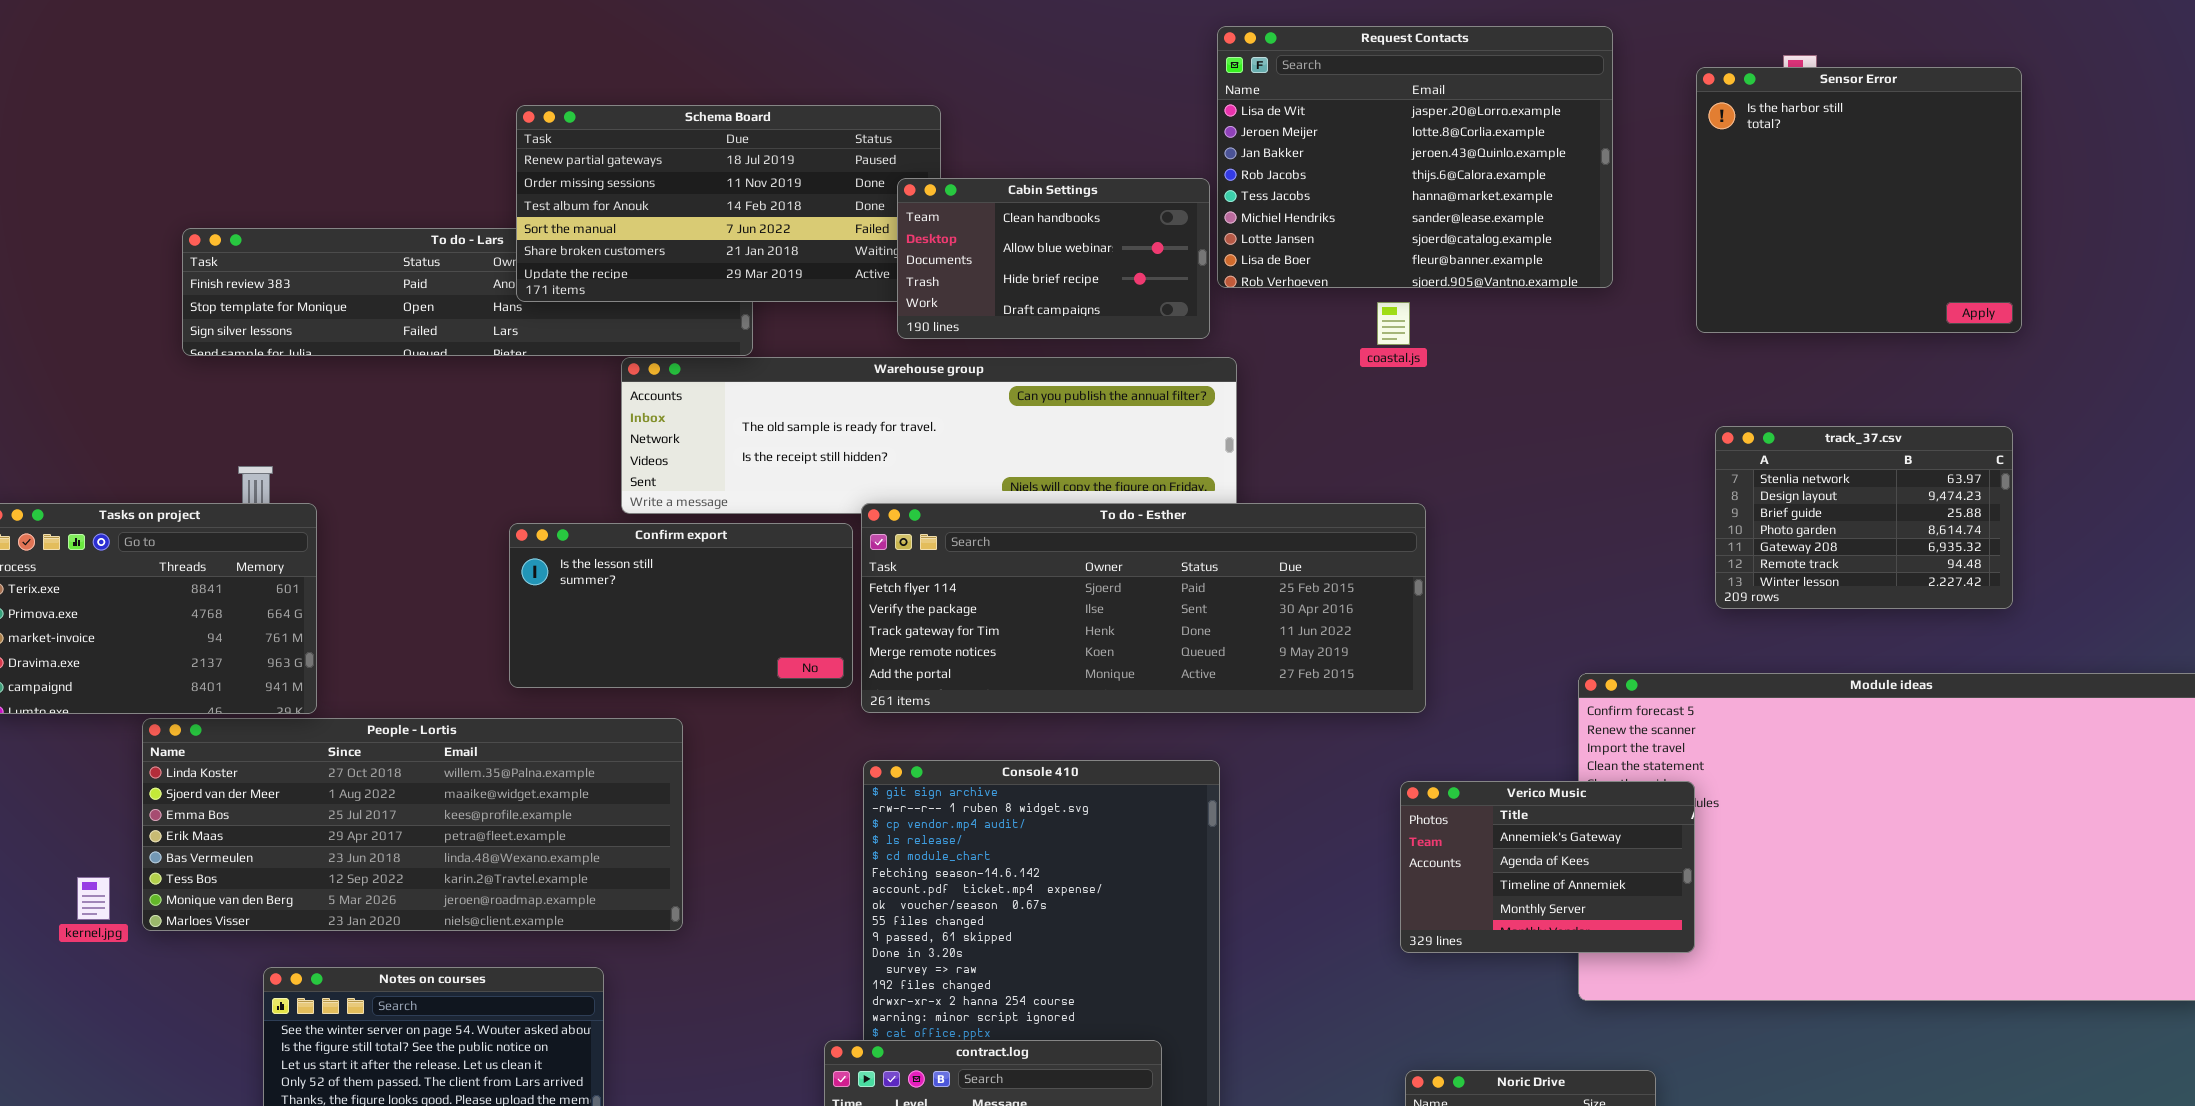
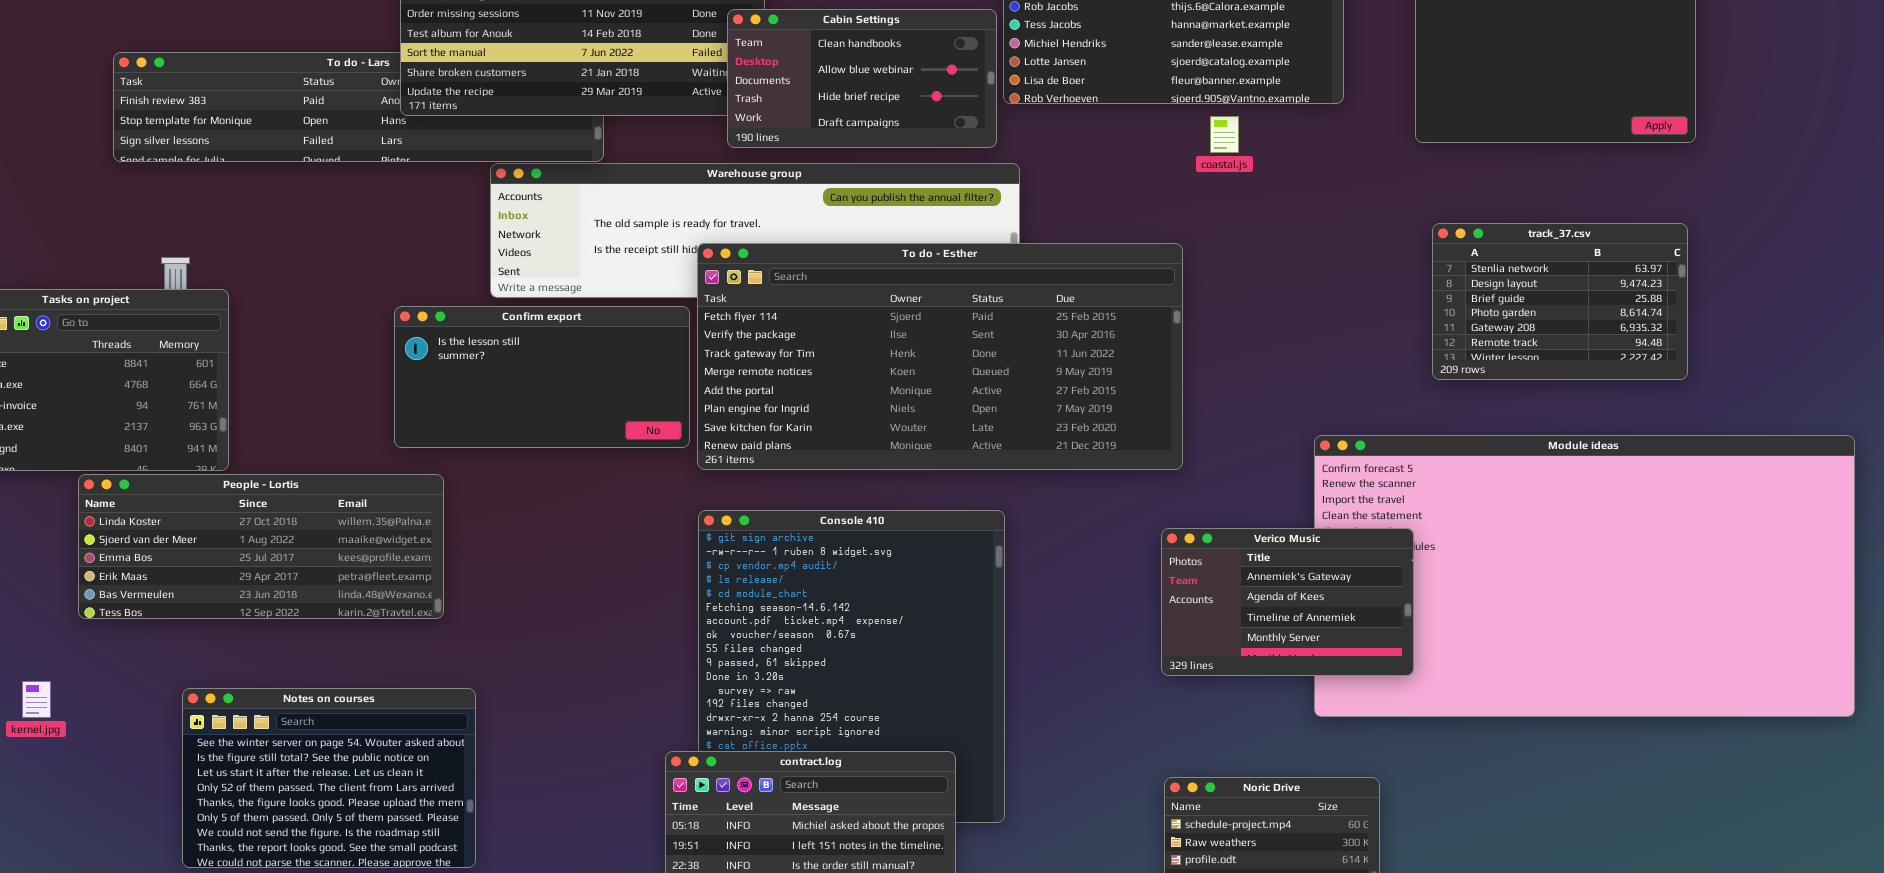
coastal.js: [1377,302,1410,345] -> [1210,116,1239,153], moved
To do - Esther: [861,503,1426,713] -> [697,243,1183,470], resized
People - Lortis: [142,718,683,931] -> [78,474,444,619], resized
kernel.jpg: [77,877,110,920] -> [22,681,51,718], moved

